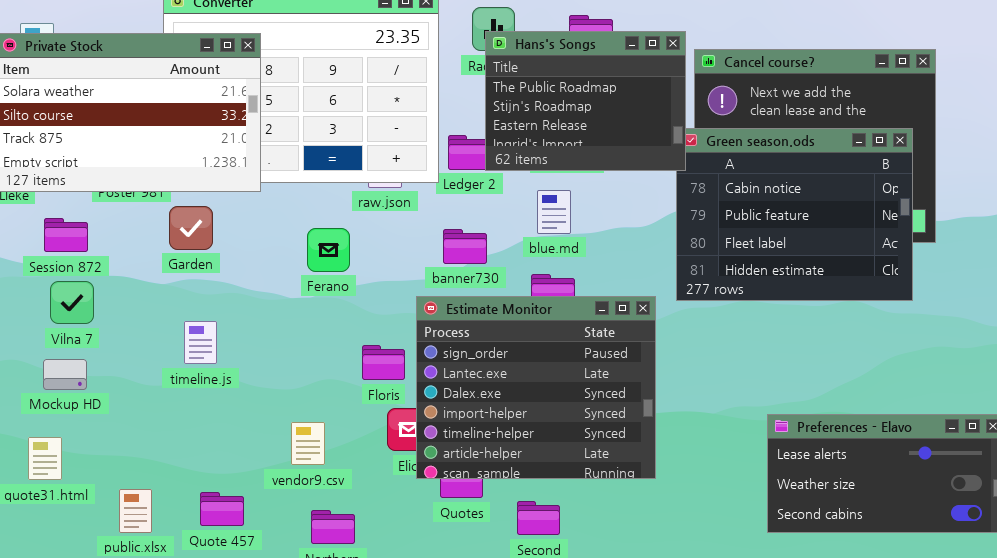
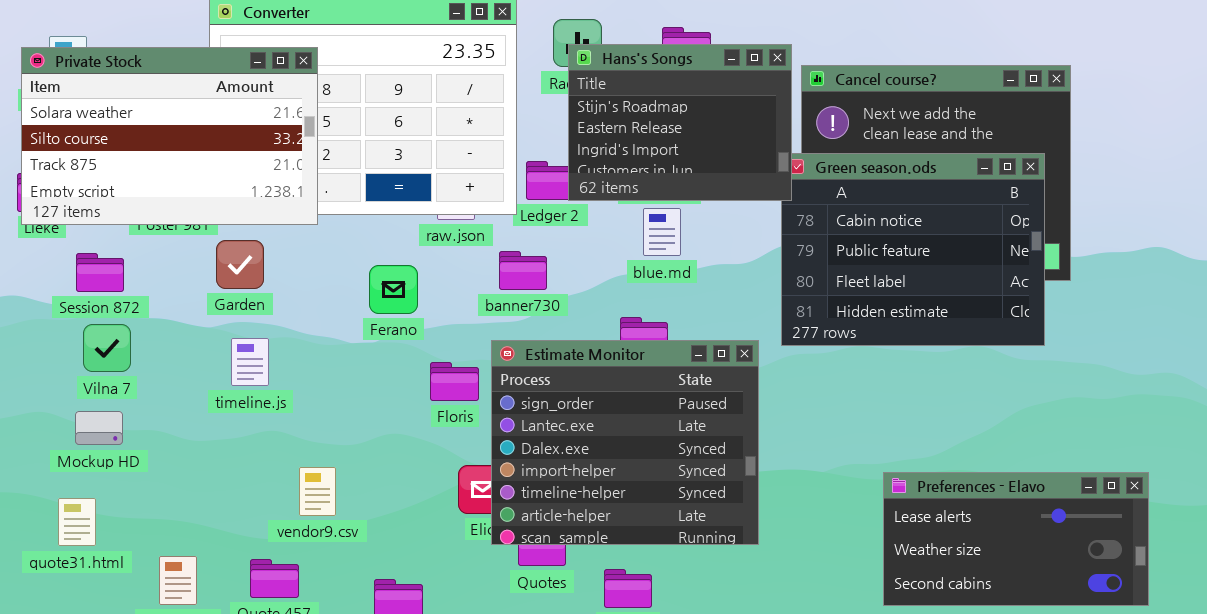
Hans's Songs: [485,31,686,171] -> [568,44,792,201], scrolled down 1 row
blue.md: [537,190,571,234] -> [643,208,681,256], moved
banner730: [443,229,487,264] -> [499,251,547,290], moved
timeline.js: [184,321,217,364] -> [231,338,269,386], moved
Floris: [362,345,405,380] -> [430,362,479,401], moved
vendor9.csv: [291,422,325,465] -> [299,467,336,516], moved

